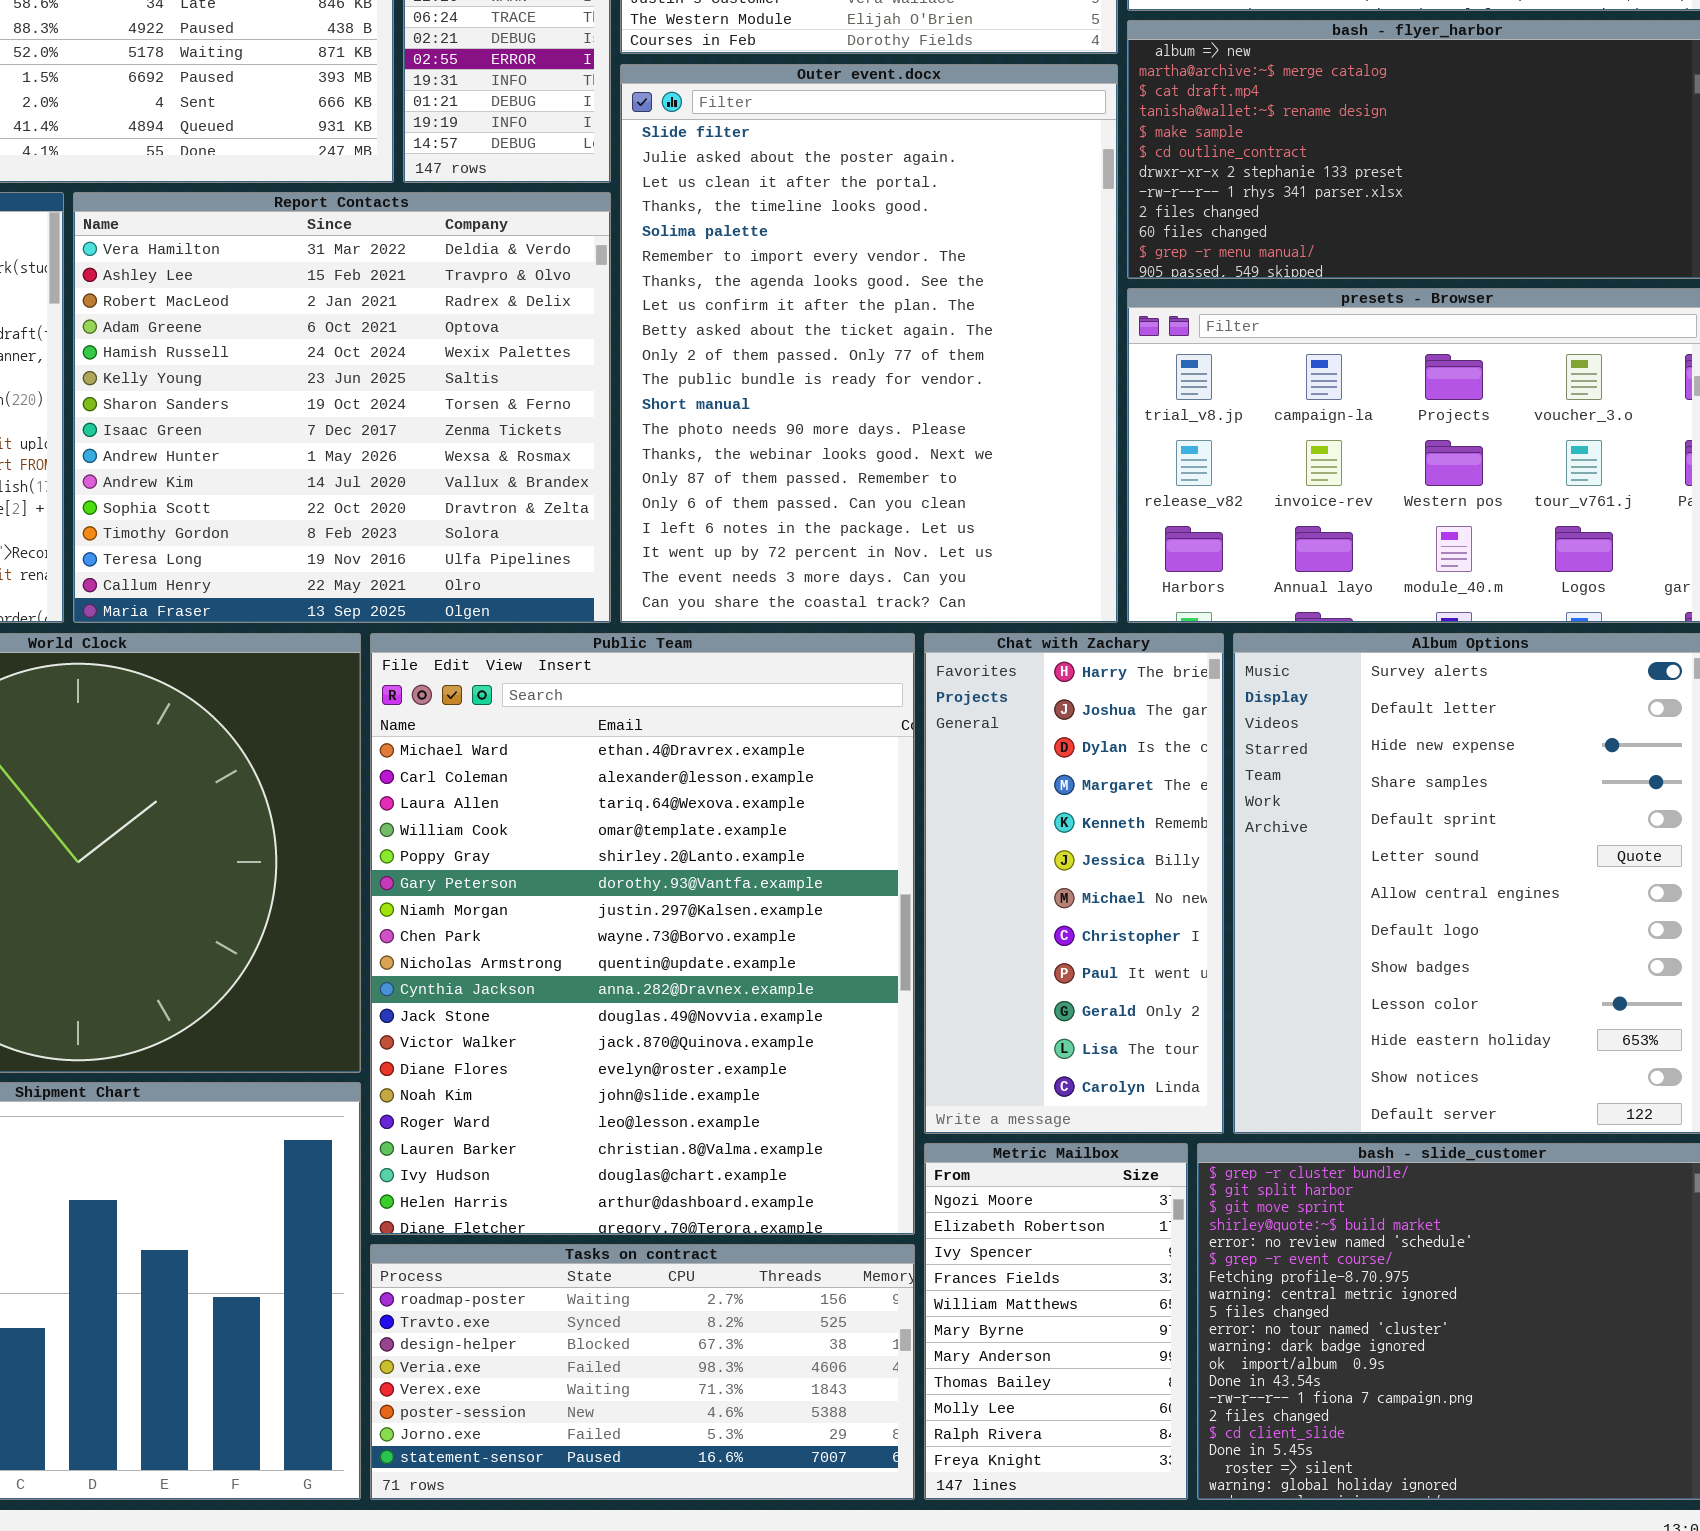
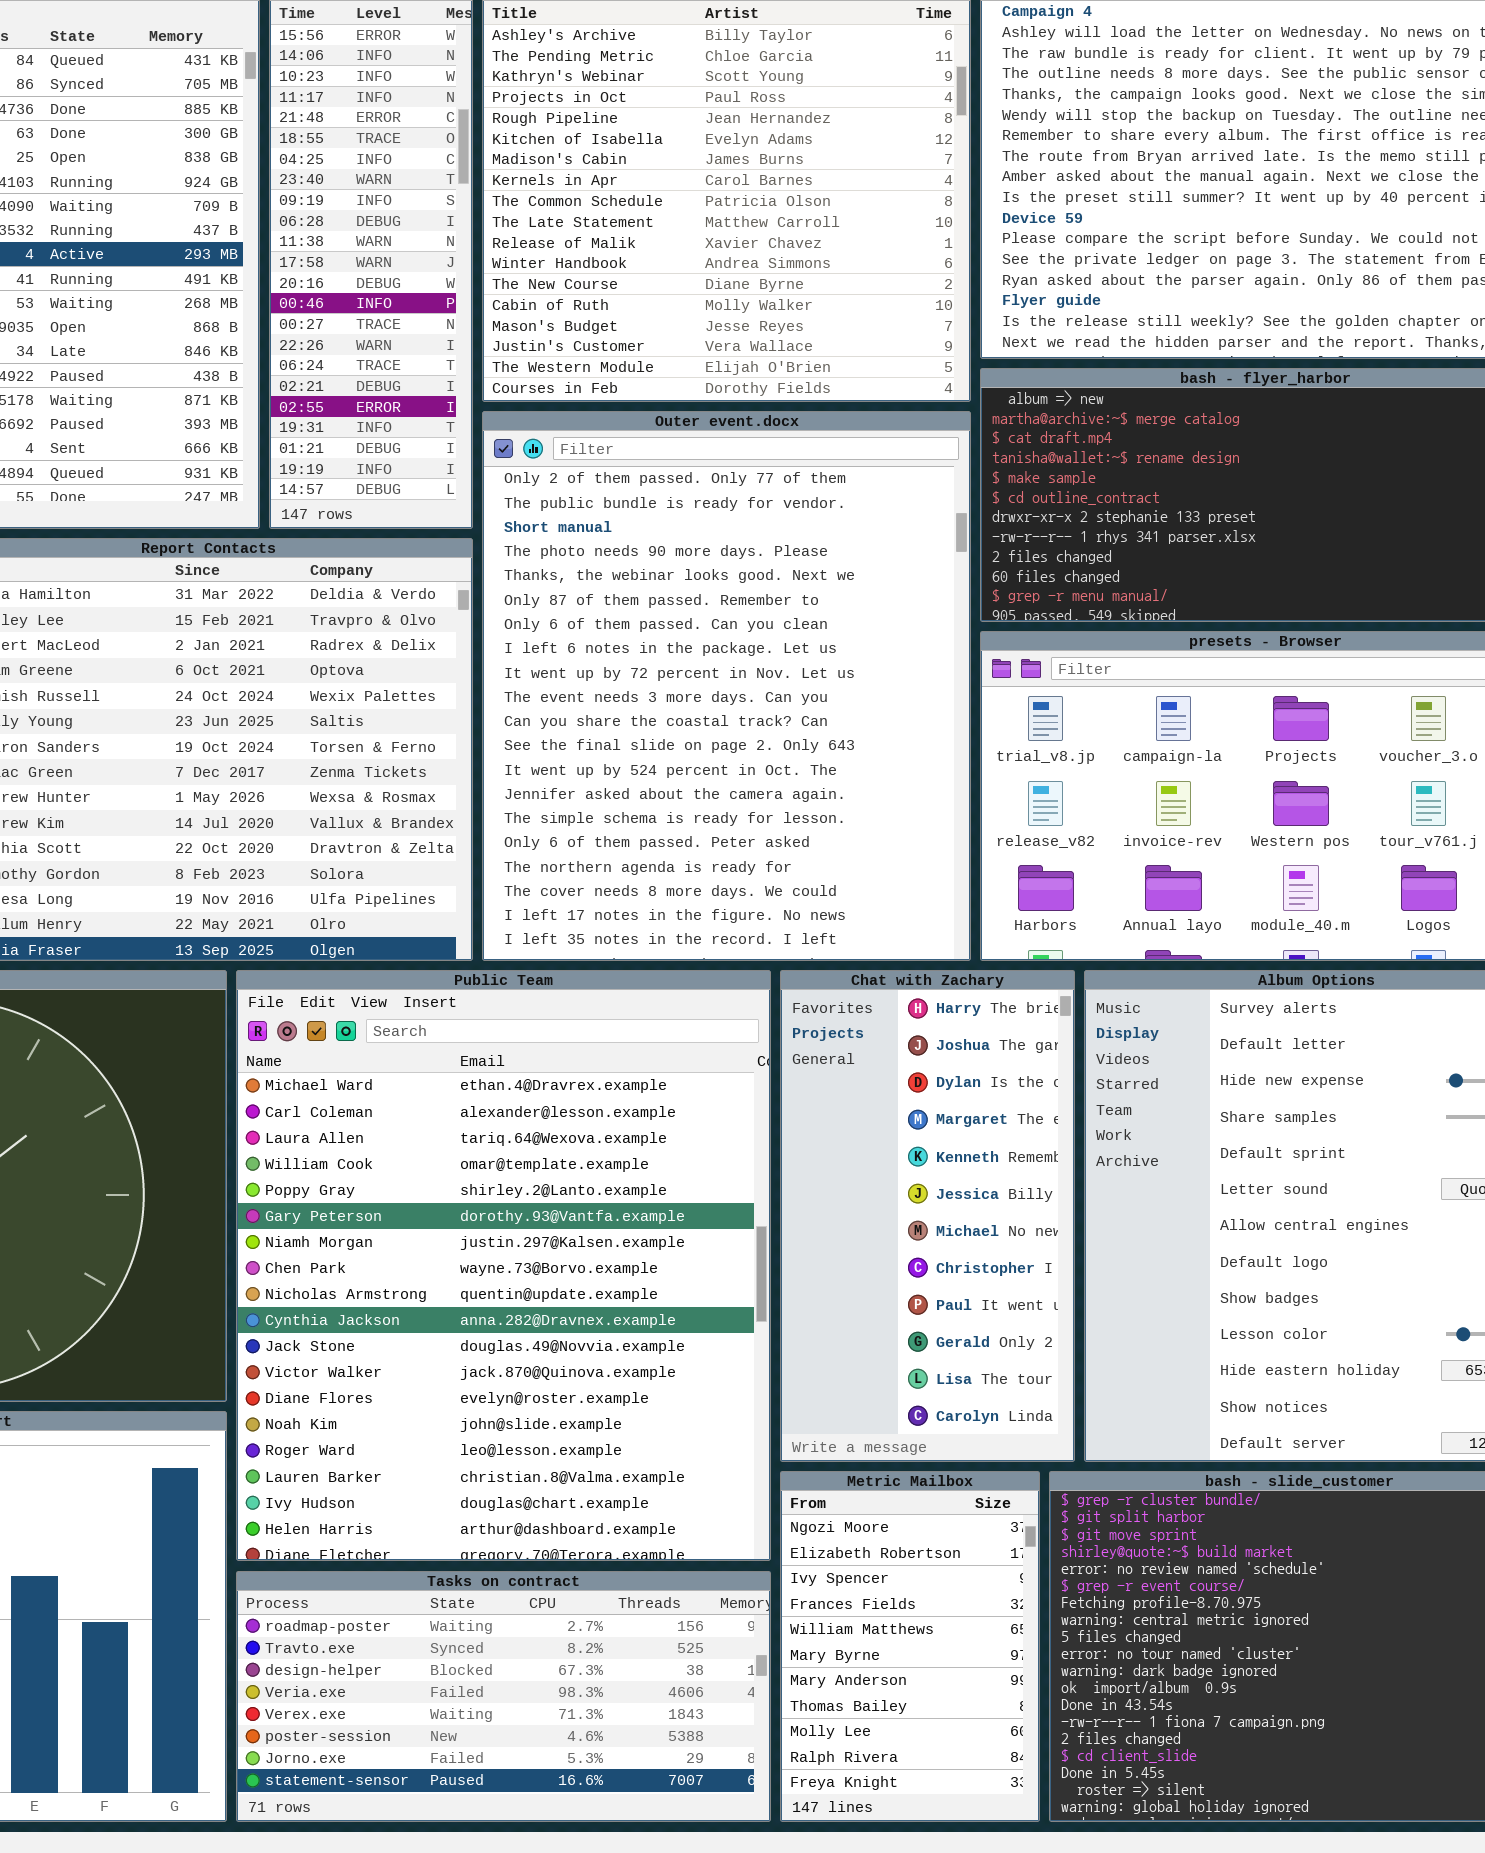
Outer event.docx: [620,64,1118,623] -> [482,411,971,961], scrolled down 9 rows

